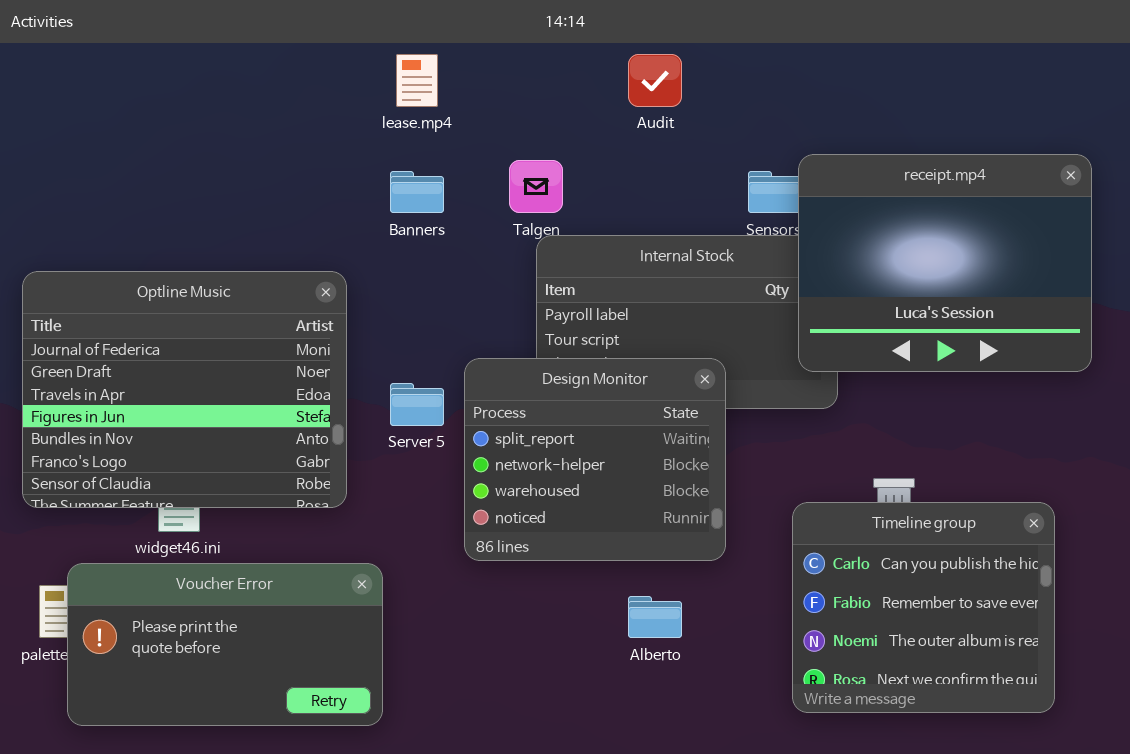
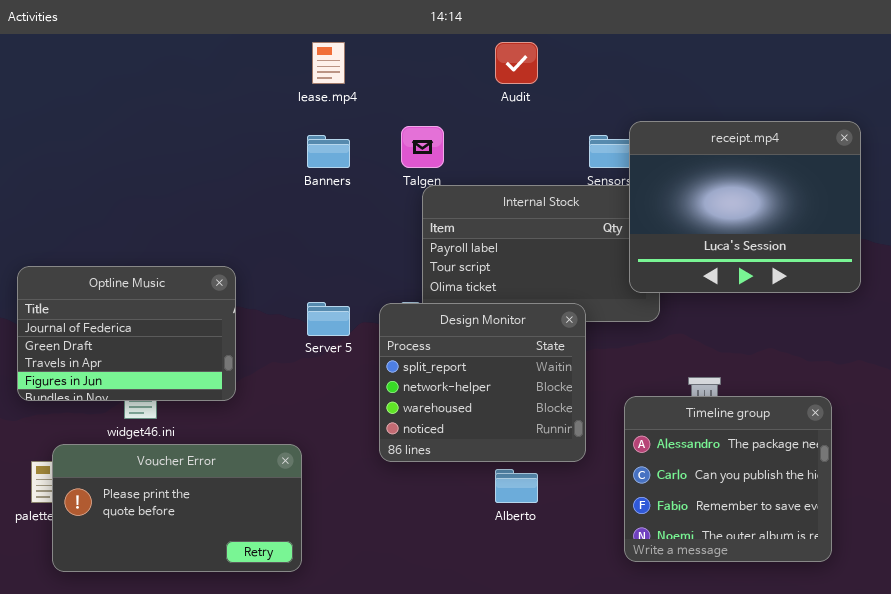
Optline Music: [22,271,347,508] -> [17,266,236,401], resized
Design Monitor: [464,358,726,561] -> [379,303,586,462], moved
Timeline group: [792,502,1055,713] -> [624,396,832,562], scrolled up 1 row

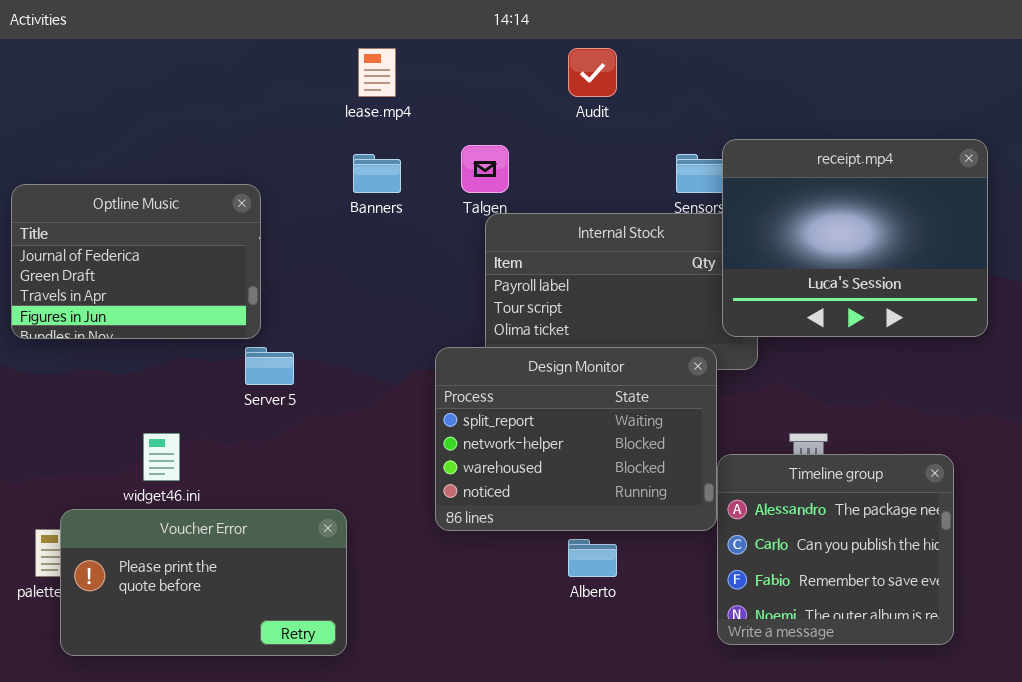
Optline Music: [17,266,236,401] -> [11,184,261,339], moved
Server 5: [307,302,350,336] -> [245,347,294,385], moved
Design Monitor: [379,303,586,462] -> [435,347,717,531], resized

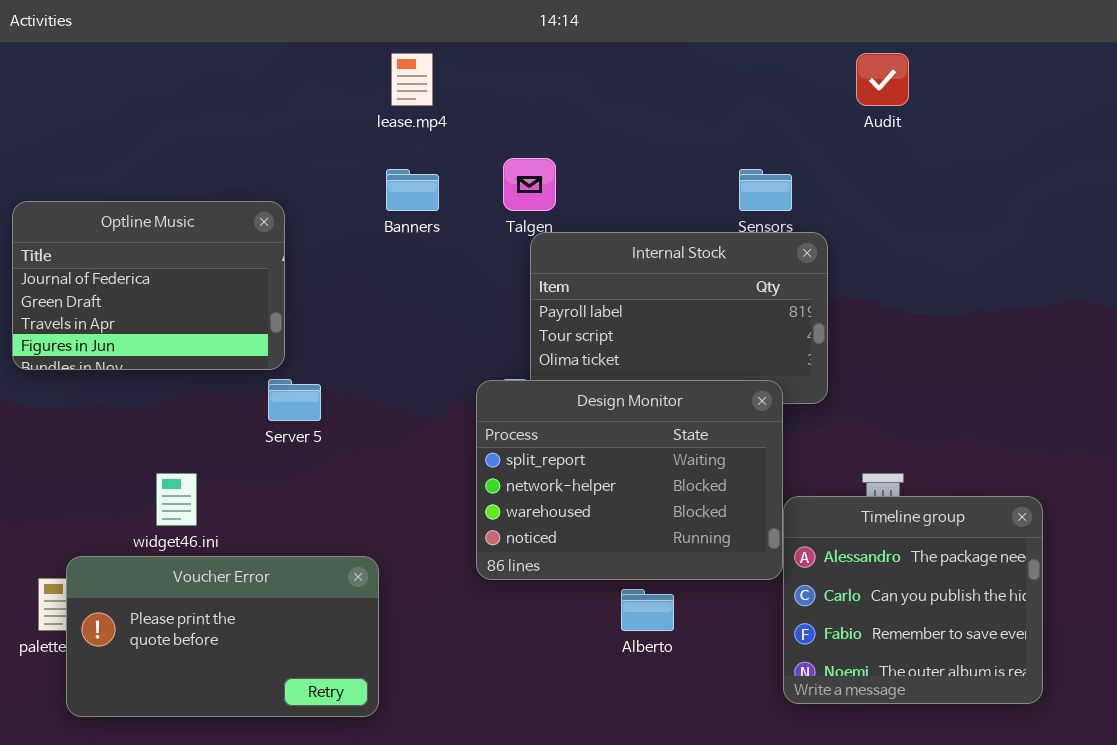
Audit: [568,48,617,97] -> [856,53,909,106], moved
receipt.mp4: [722,139,988,337] -> none, closed

